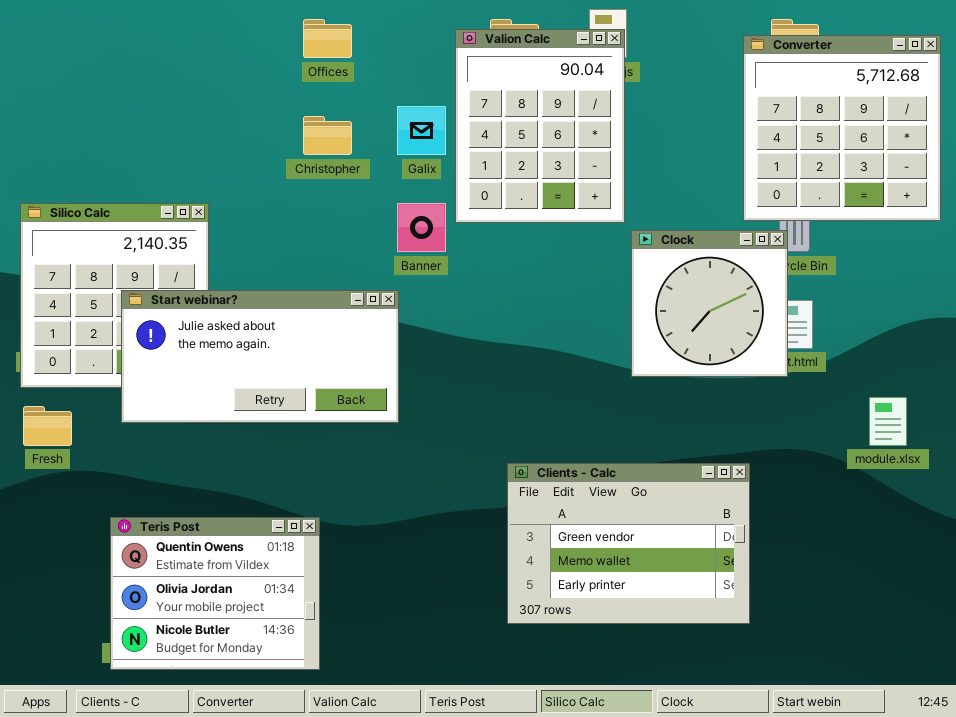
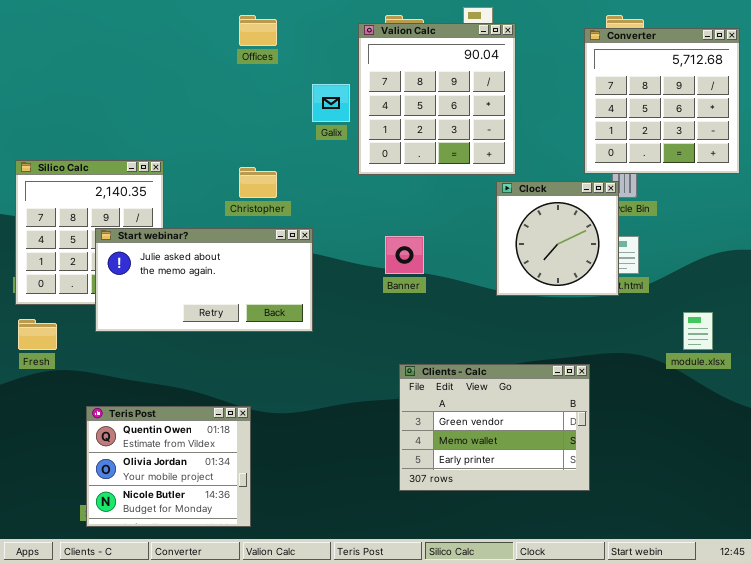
Valion Calc: [455,29,625,223] -> [358,23,516,175], resized
Christopher: [303,116,352,155] -> [239,167,277,198], moved
Banner: [397,203,446,252] -> [385,236,424,274], moved

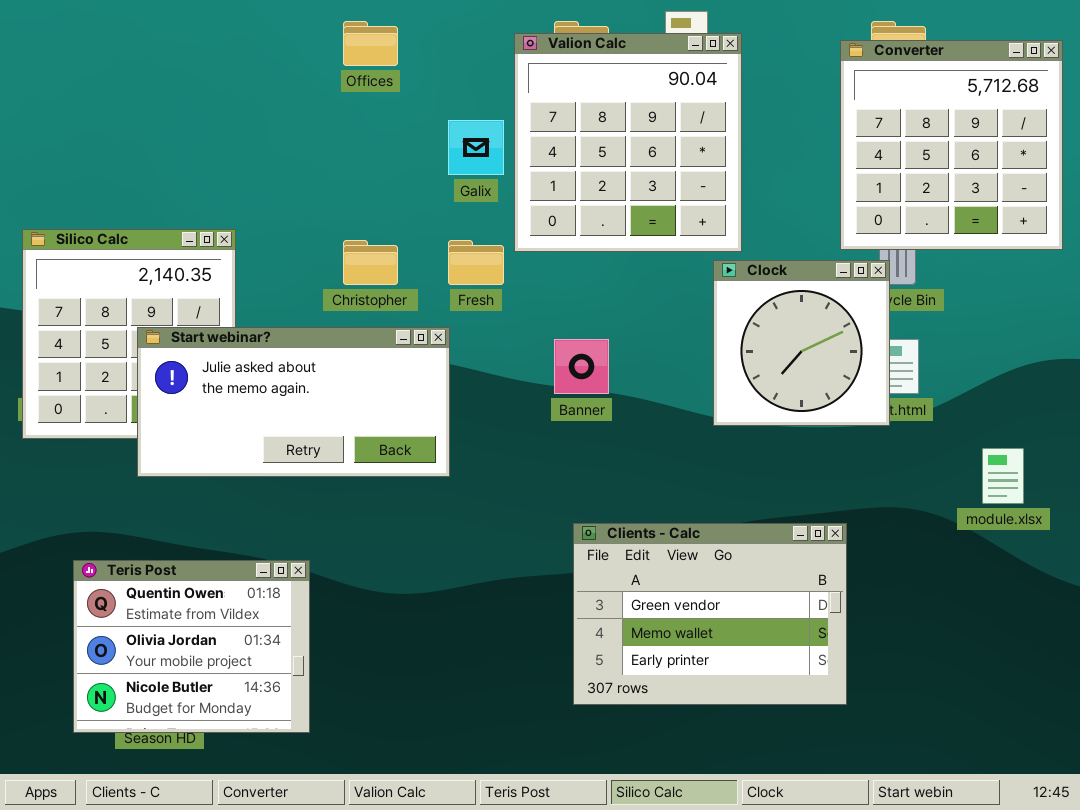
Fresh: [18,319,57,350] -> [448,240,504,285], moved
Teris Post: [86,406,251,527] -> [73,560,310,733], moved

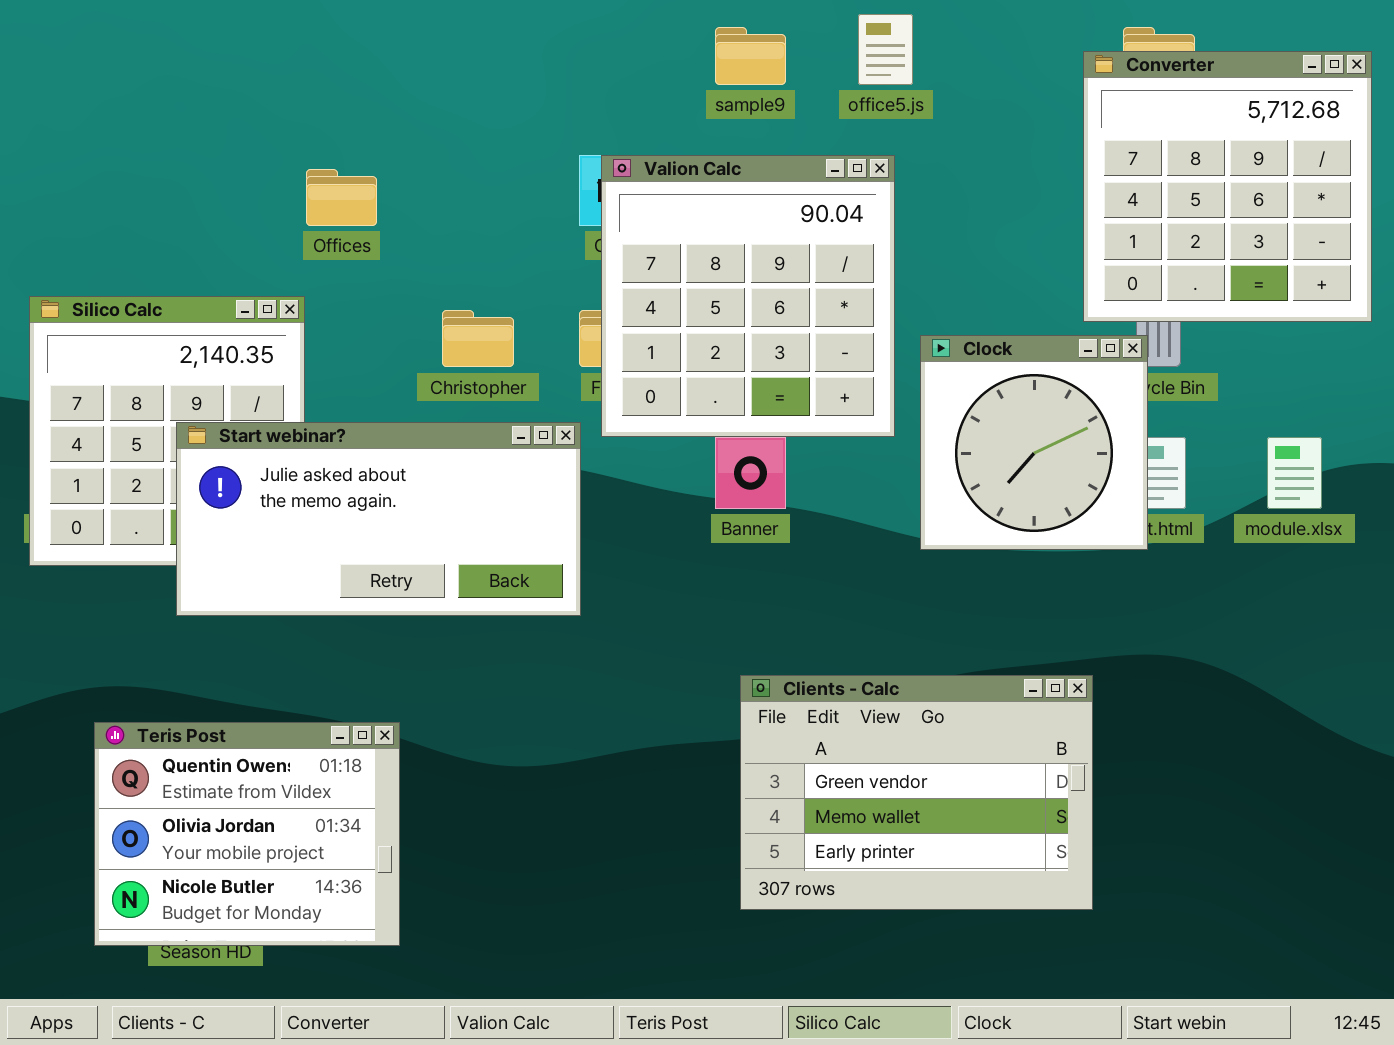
Offices: [343,21,398,66] -> [306,169,377,226], moved
Valion Calc: [514,33,742,252] -> [601,155,895,437], moved
module.xlsx: [982,448,1024,504] -> [1267,437,1322,509], moved

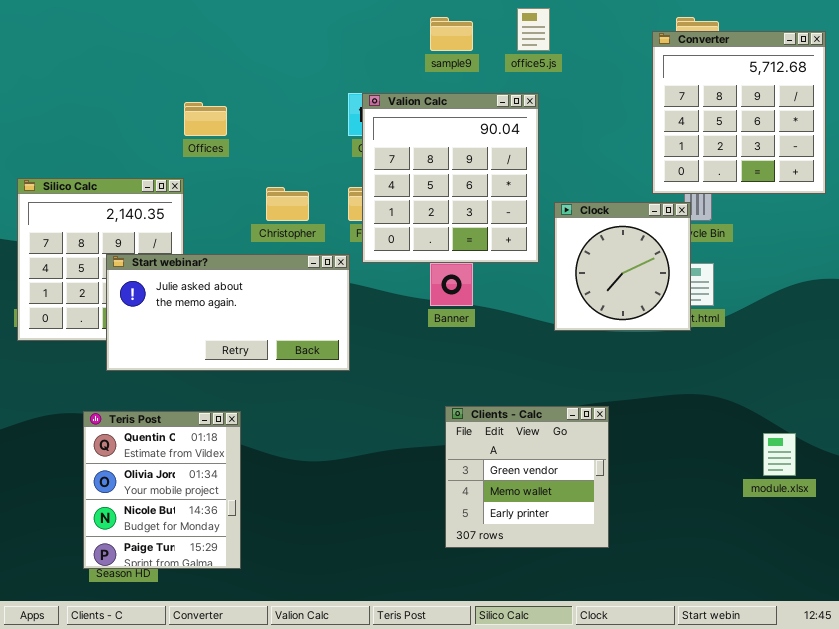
module.xlsx: [1267,437,1322,509] -> [763,433,796,476], moved
Clients - Calc: [740,675,1093,910] -> [445,406,609,548], resized
Teris Post: [94,722,400,946] -> [83,411,241,569], resized

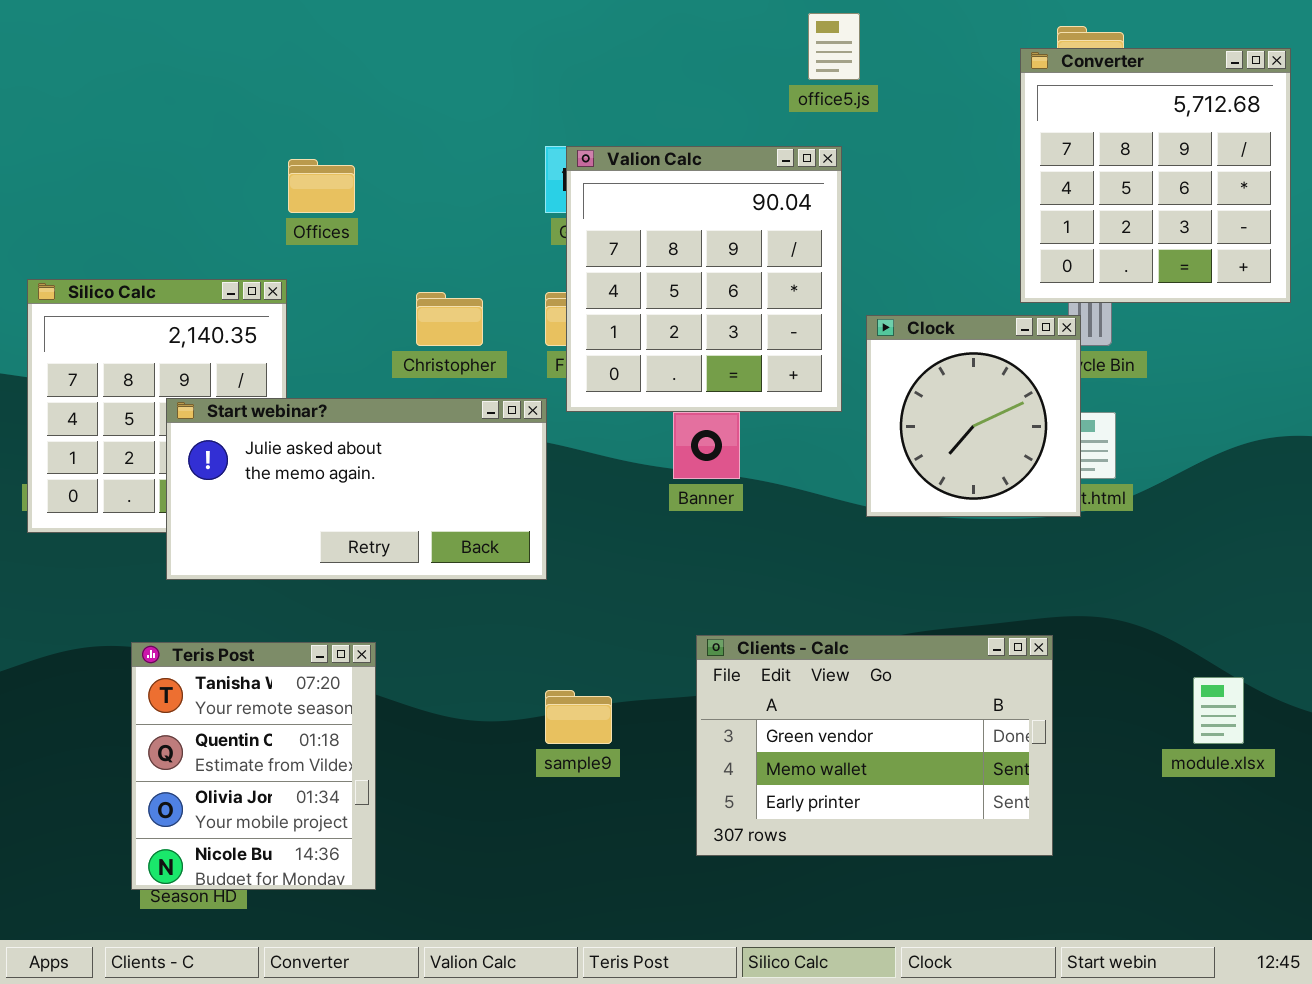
sample9: [430,17,473,51] -> [545,690,612,744], moved
Clients - Calc: [445,406,609,548] -> [696,635,1053,856], resized
Teris Post: [83,411,241,569] -> [131,642,376,890], scrolled up 1 row

